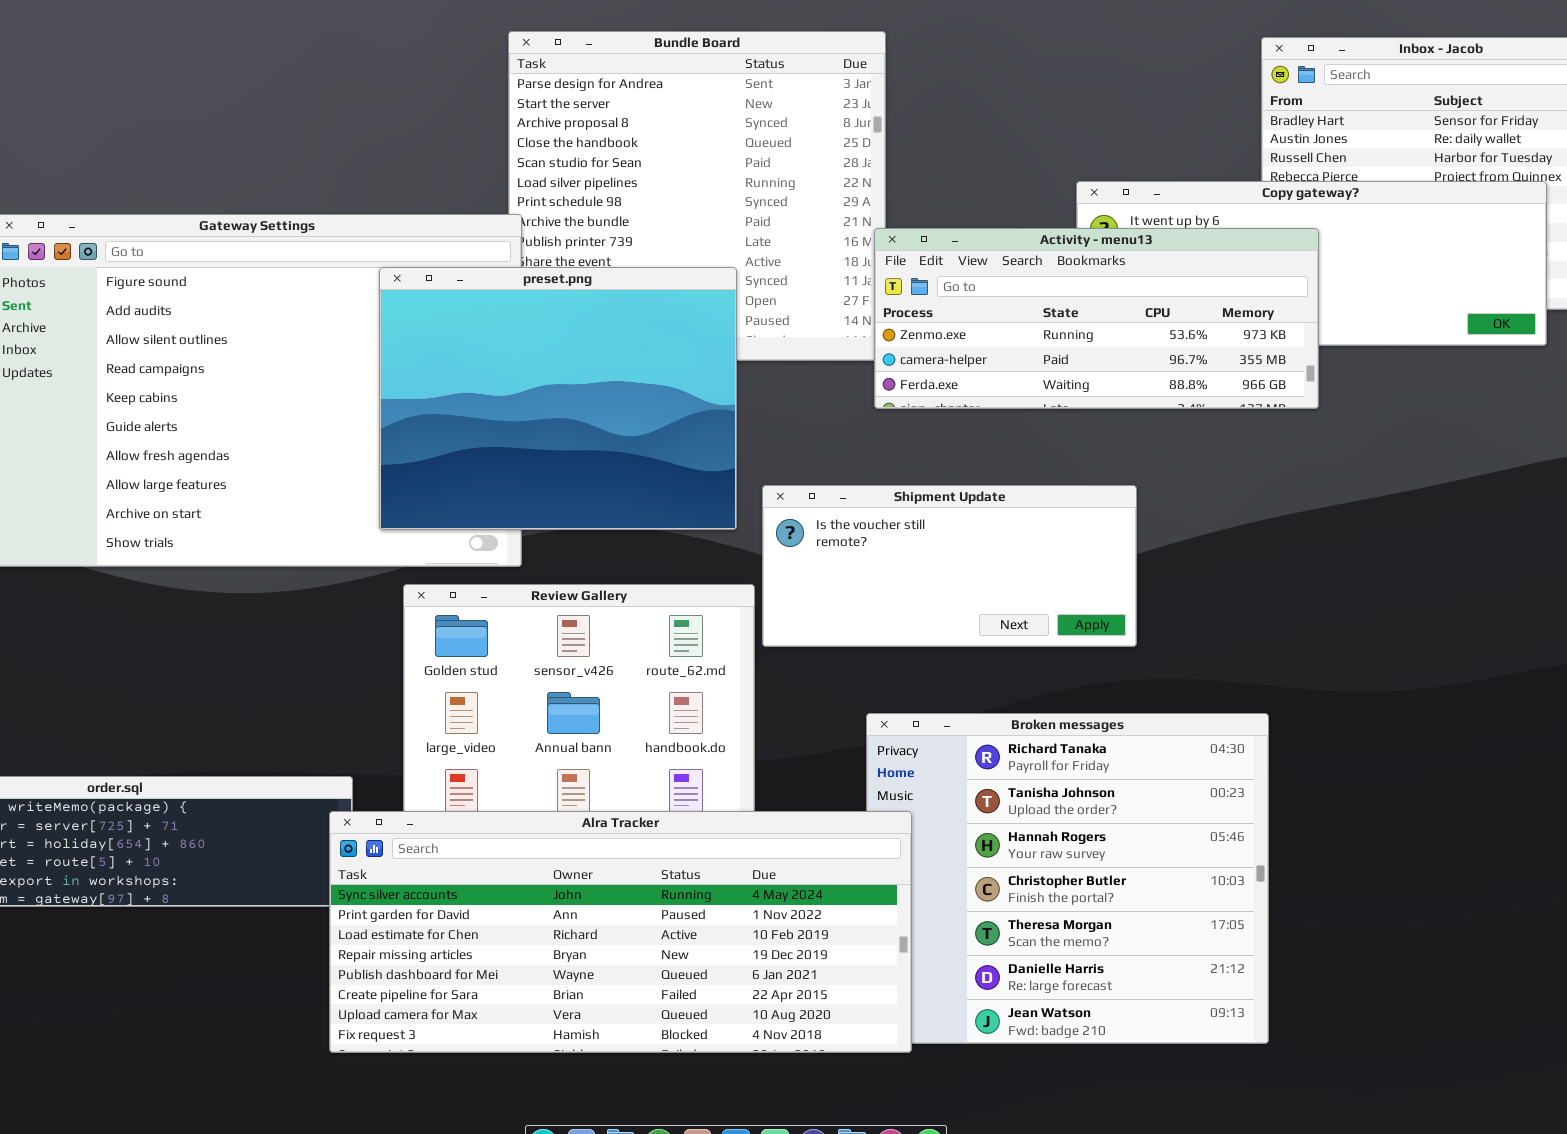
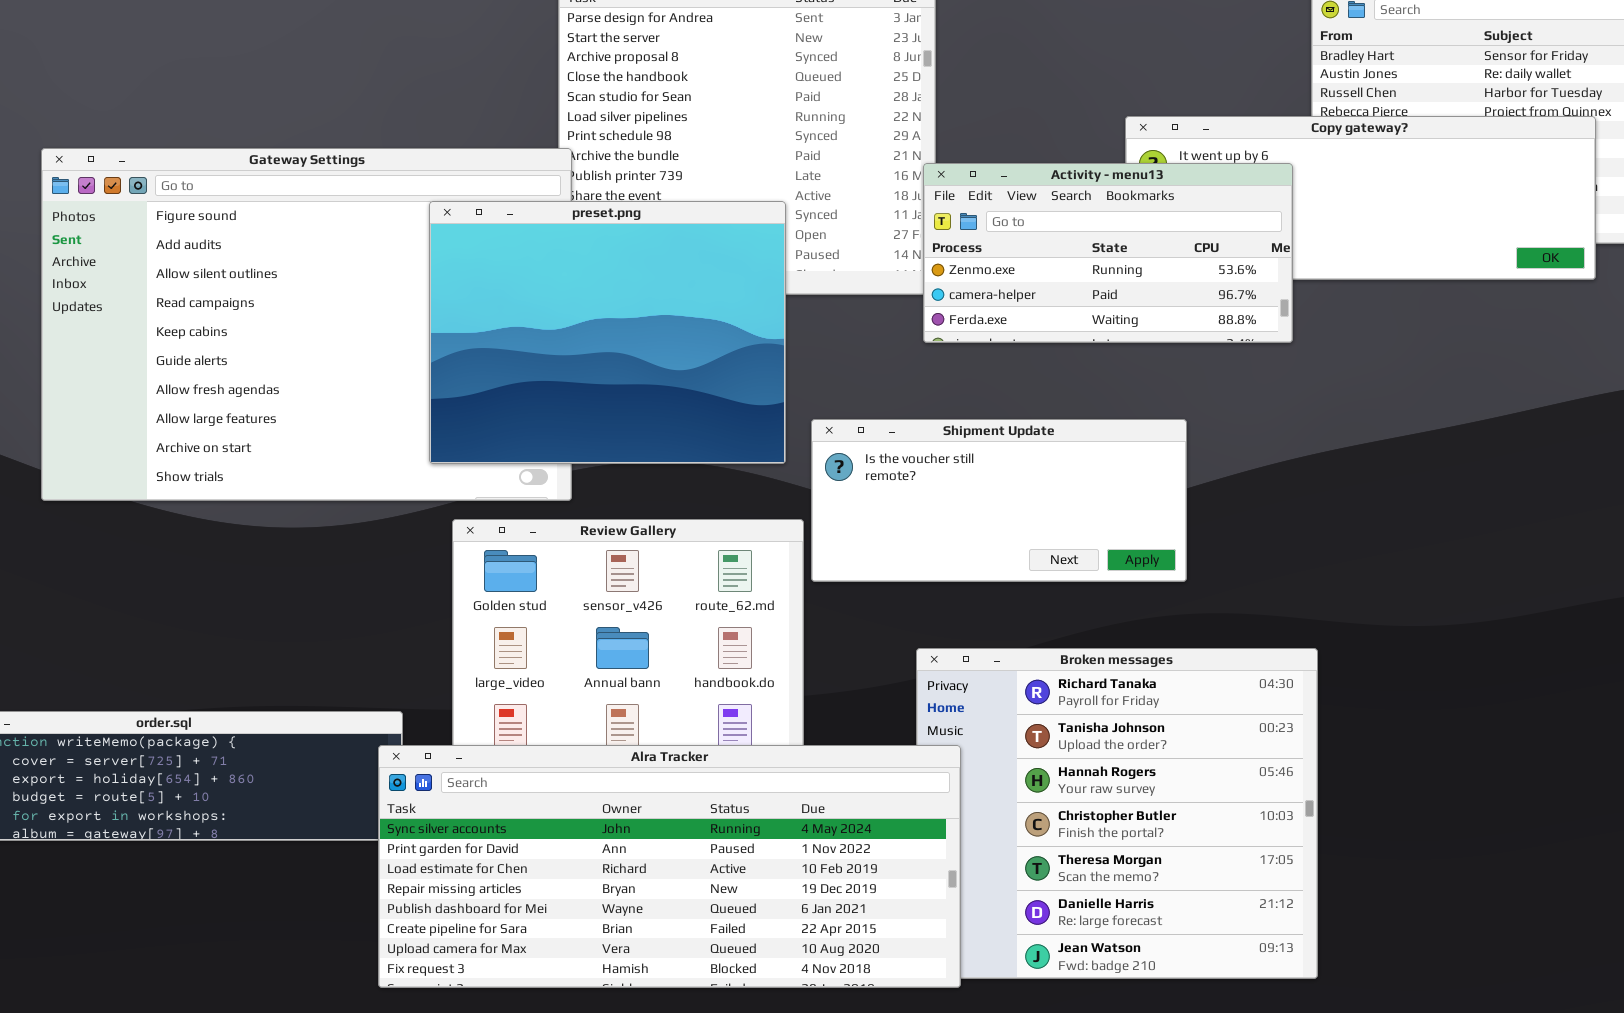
Activity - menu13: [874,228,1319,409] -> [923,163,1293,343], resized

